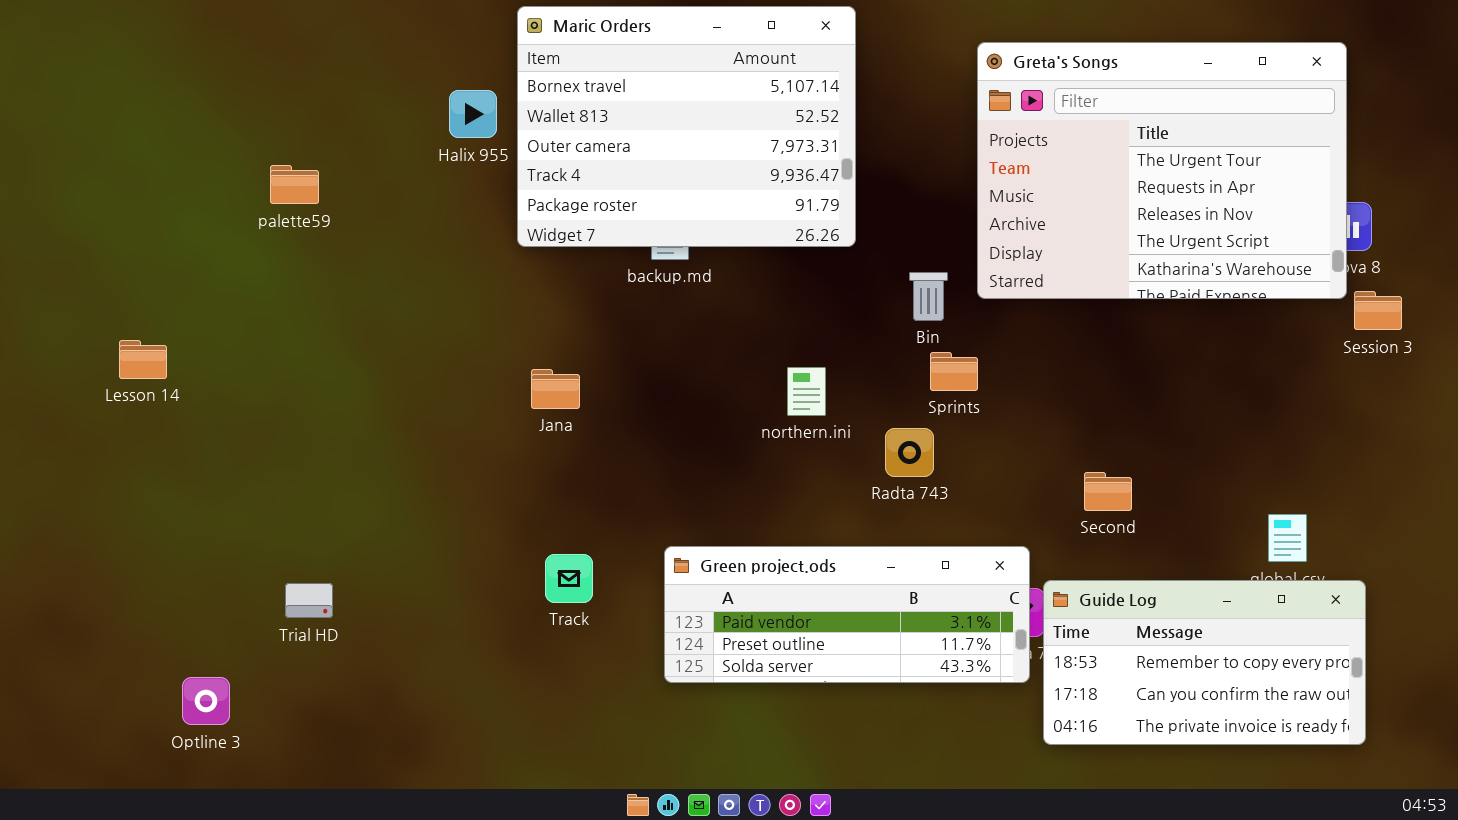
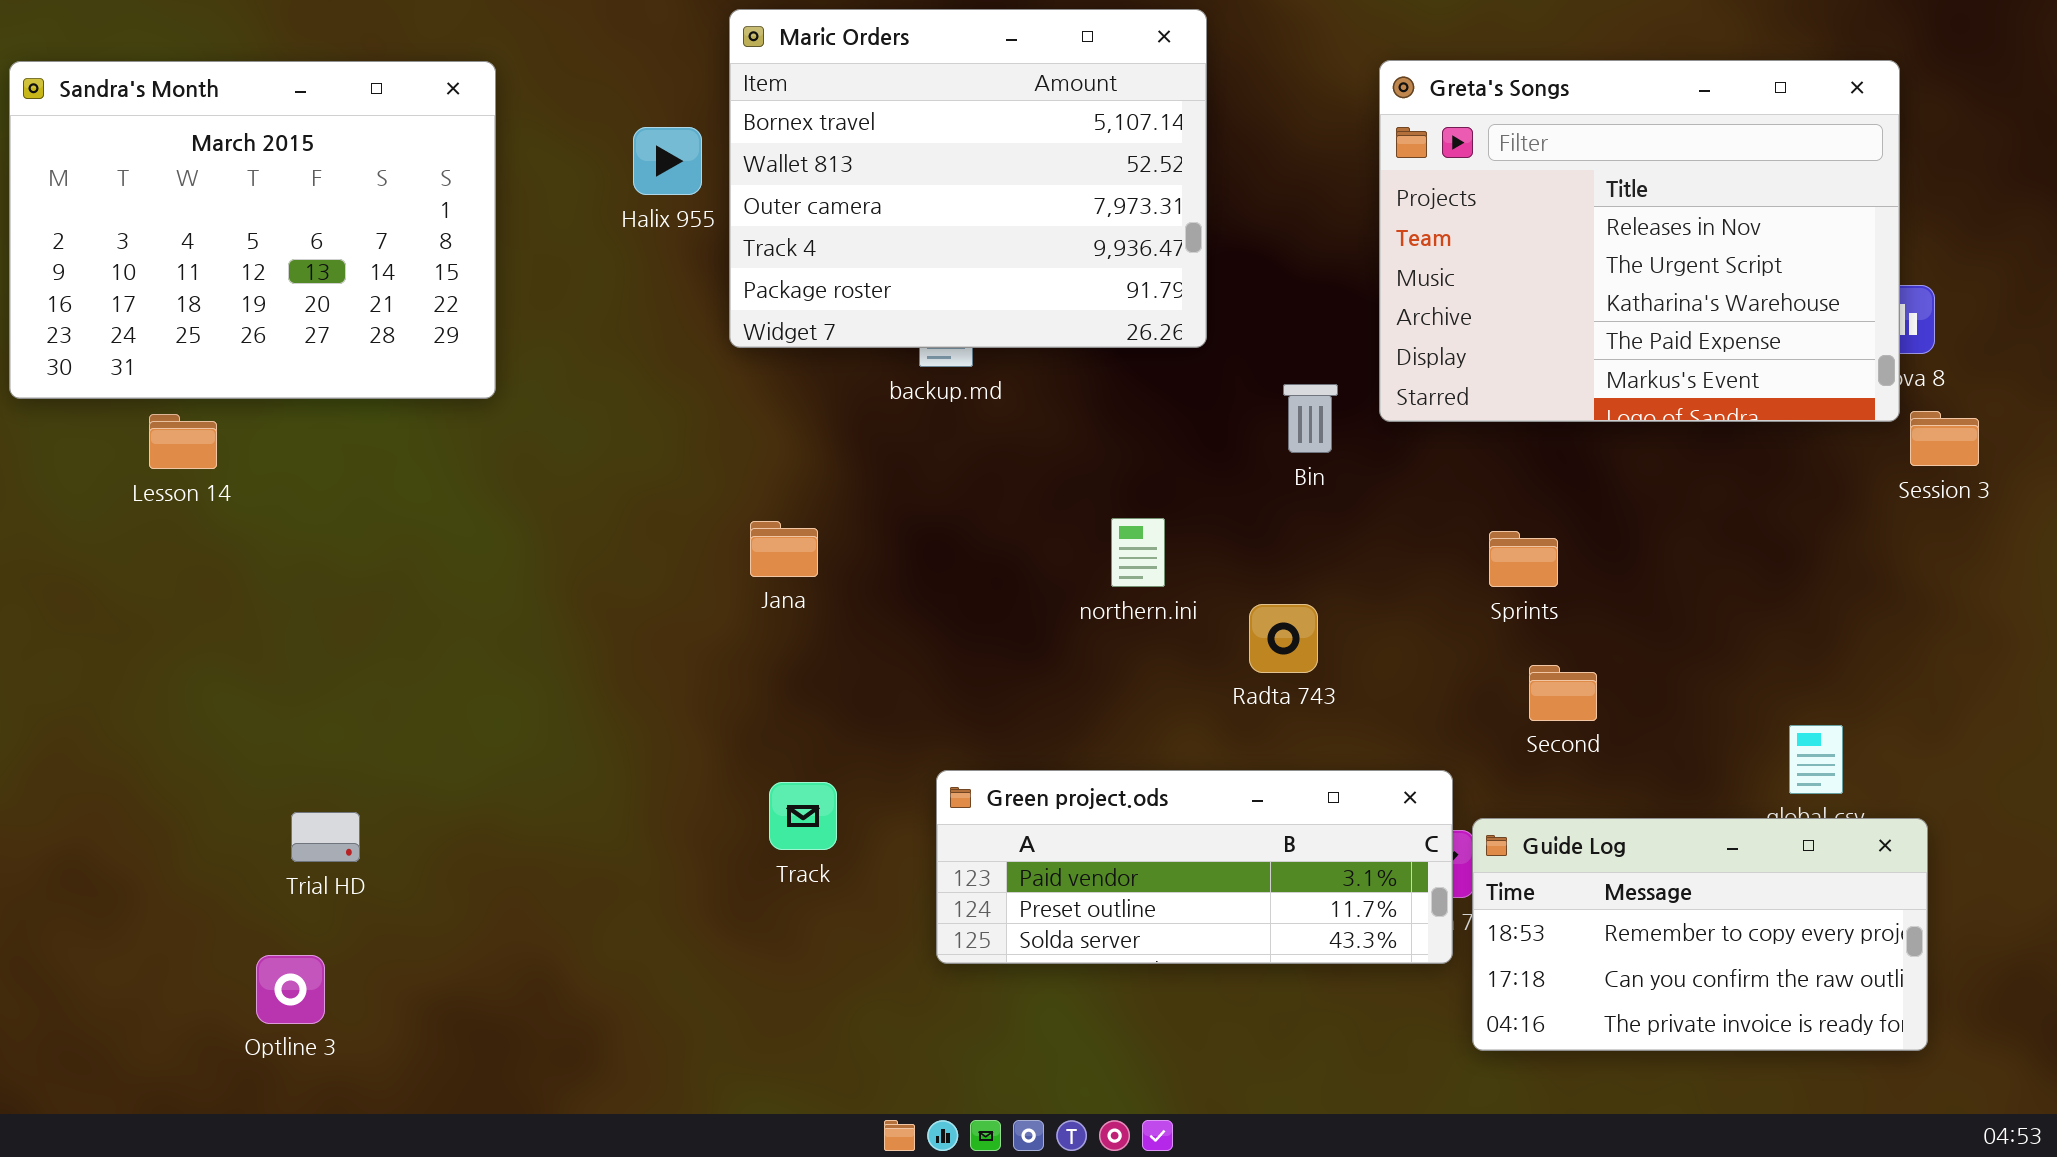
Greta's Songs: [977,42,1347,299] -> [1379,60,1900,422], scrolled down 2 rows
Sandra's Month: none -> [9,61,496,399], opened
Lesson 14: [119,340,167,379] -> [149,414,217,469], moved
Sprints: [930,352,978,391] -> [1489,531,1558,587], moved
Trial HD: [285,583,333,618] -> [291,812,360,862], moved

